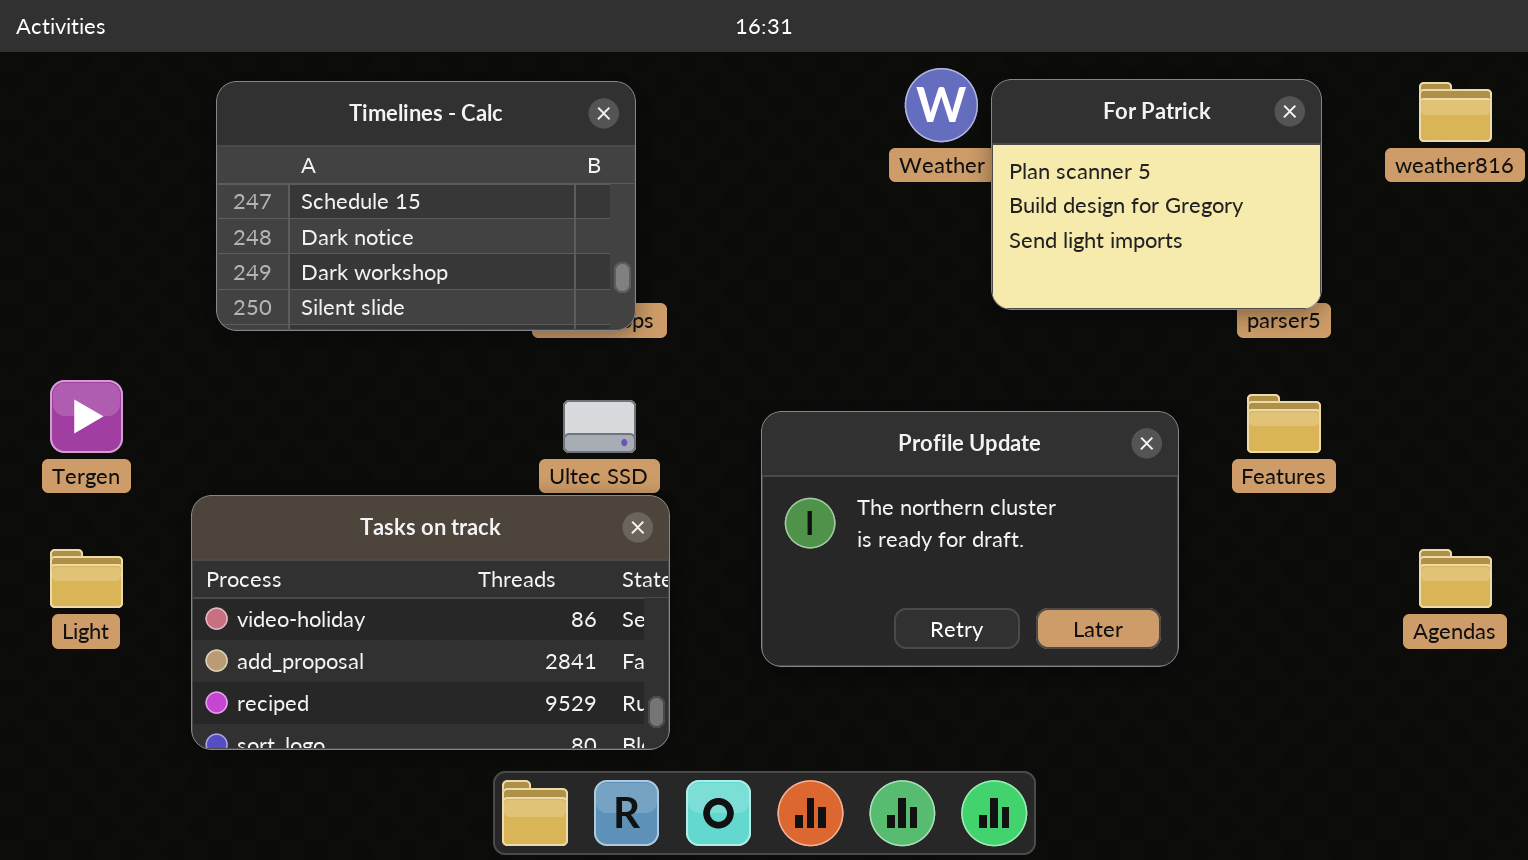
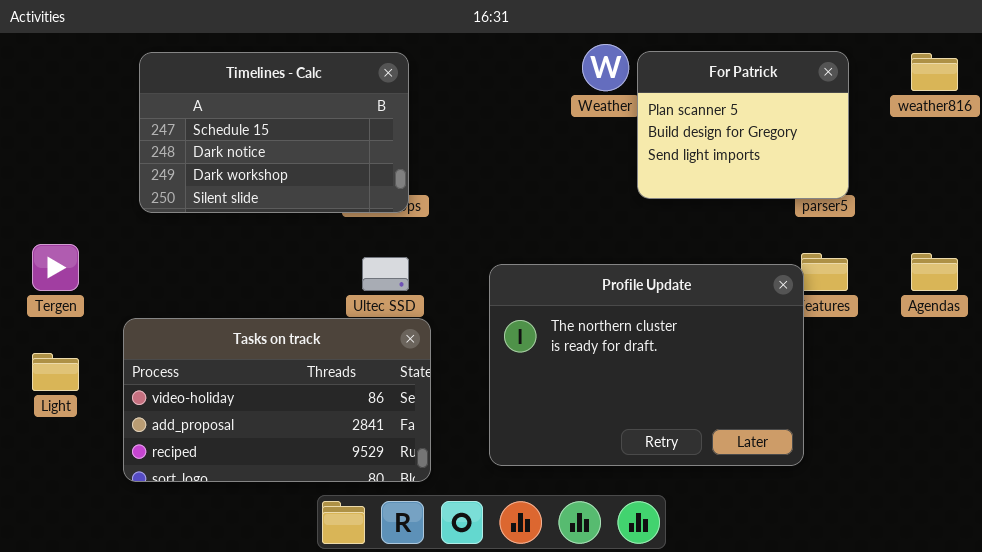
Profile Update: [761,411,1179,667] -> [489,264,804,466], resized
Agendas: [1419,549,1492,608] -> [911,253,958,291], moved

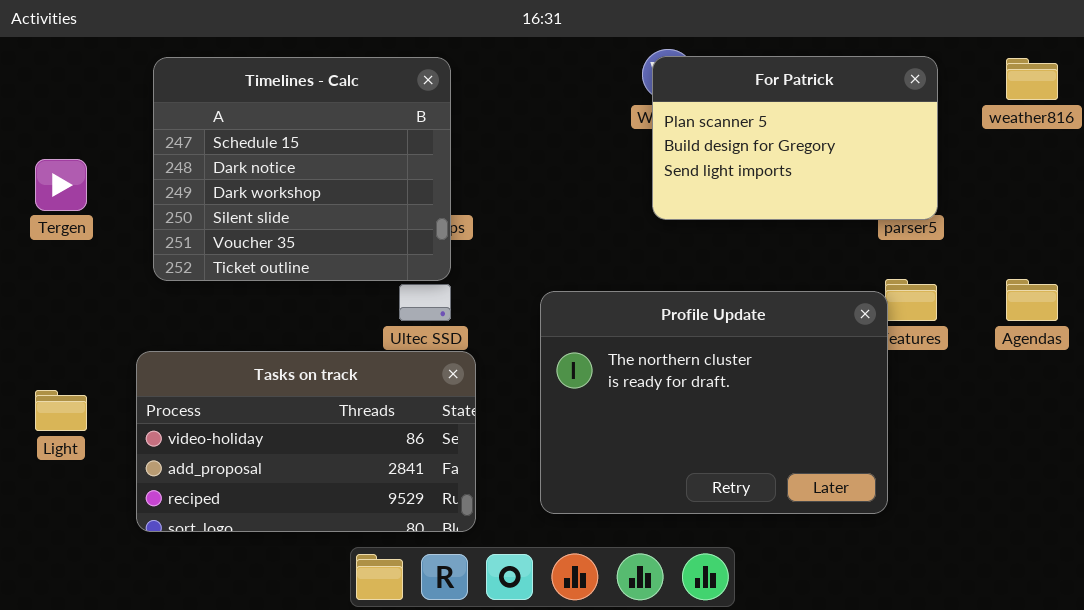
For Patrick: [637,51,849,199] -> [652,56,938,220], resized
Timelines - Calc: [139,52,409,213] -> [153,57,451,281], resized
Tergen: [32,244,79,291] -> [35,159,87,211], moved

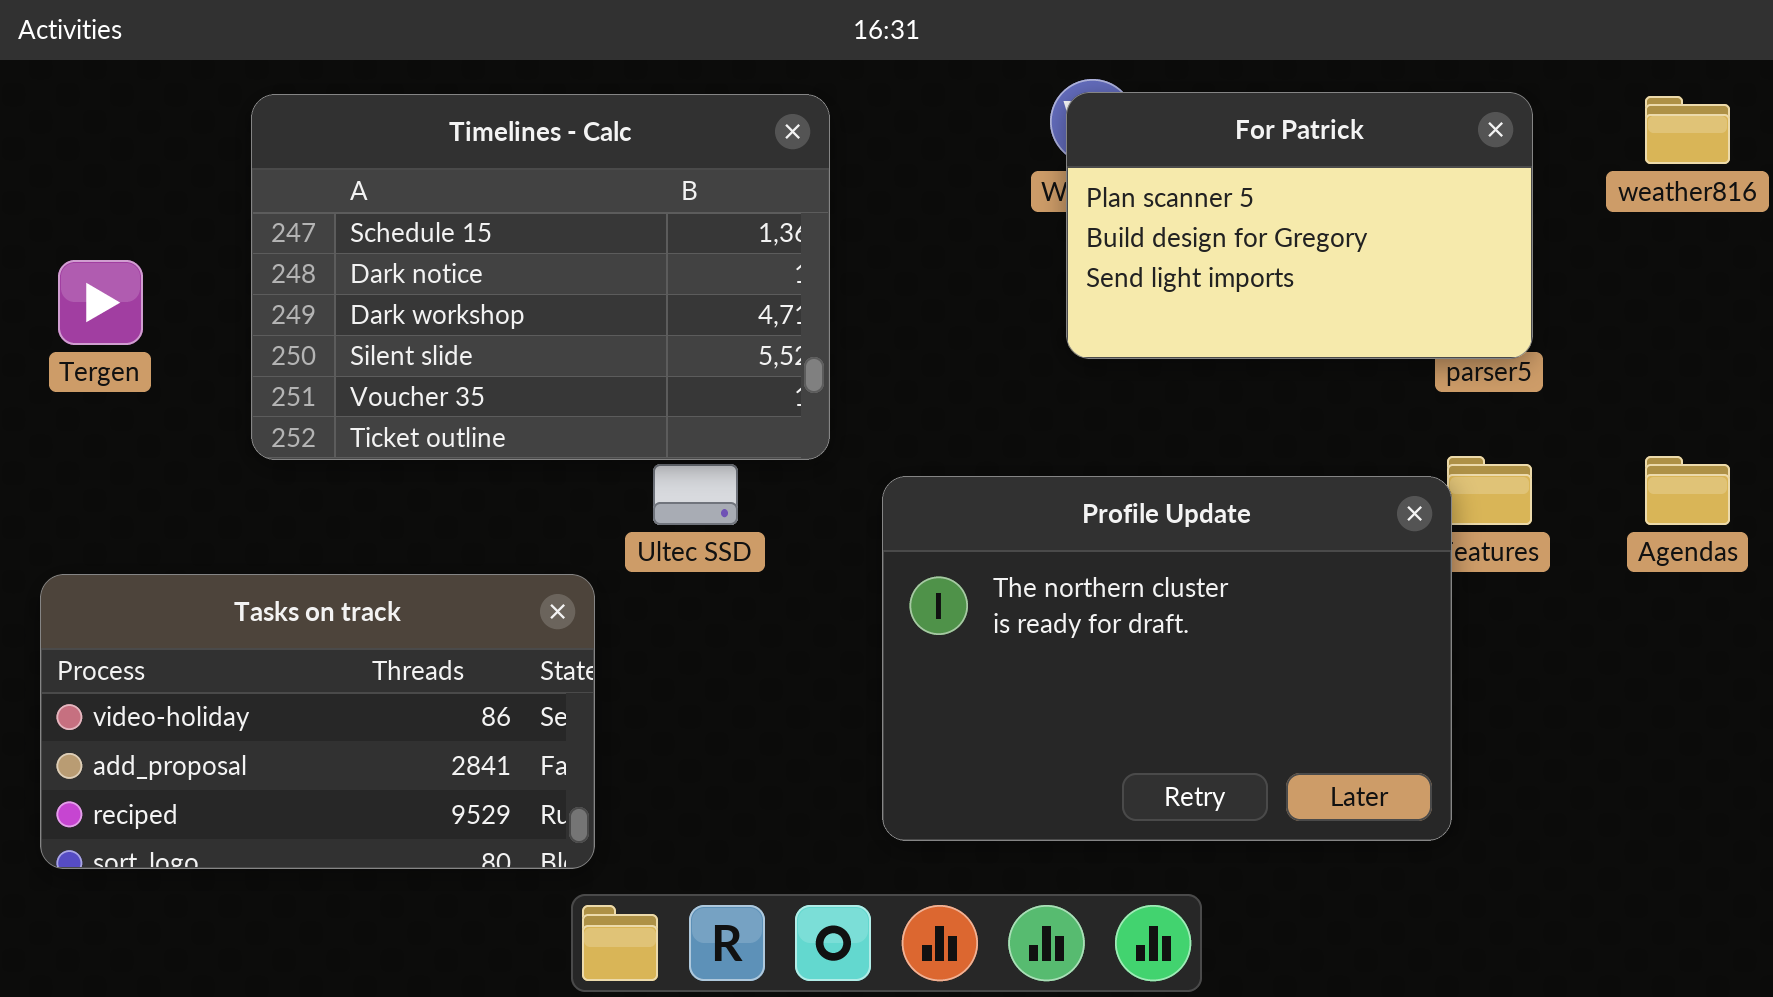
Timelines - Calc: [153,57,451,281] -> [251,94,830,460], resized
Tasks on track: [136,351,476,532] -> [40,574,595,869], moved

